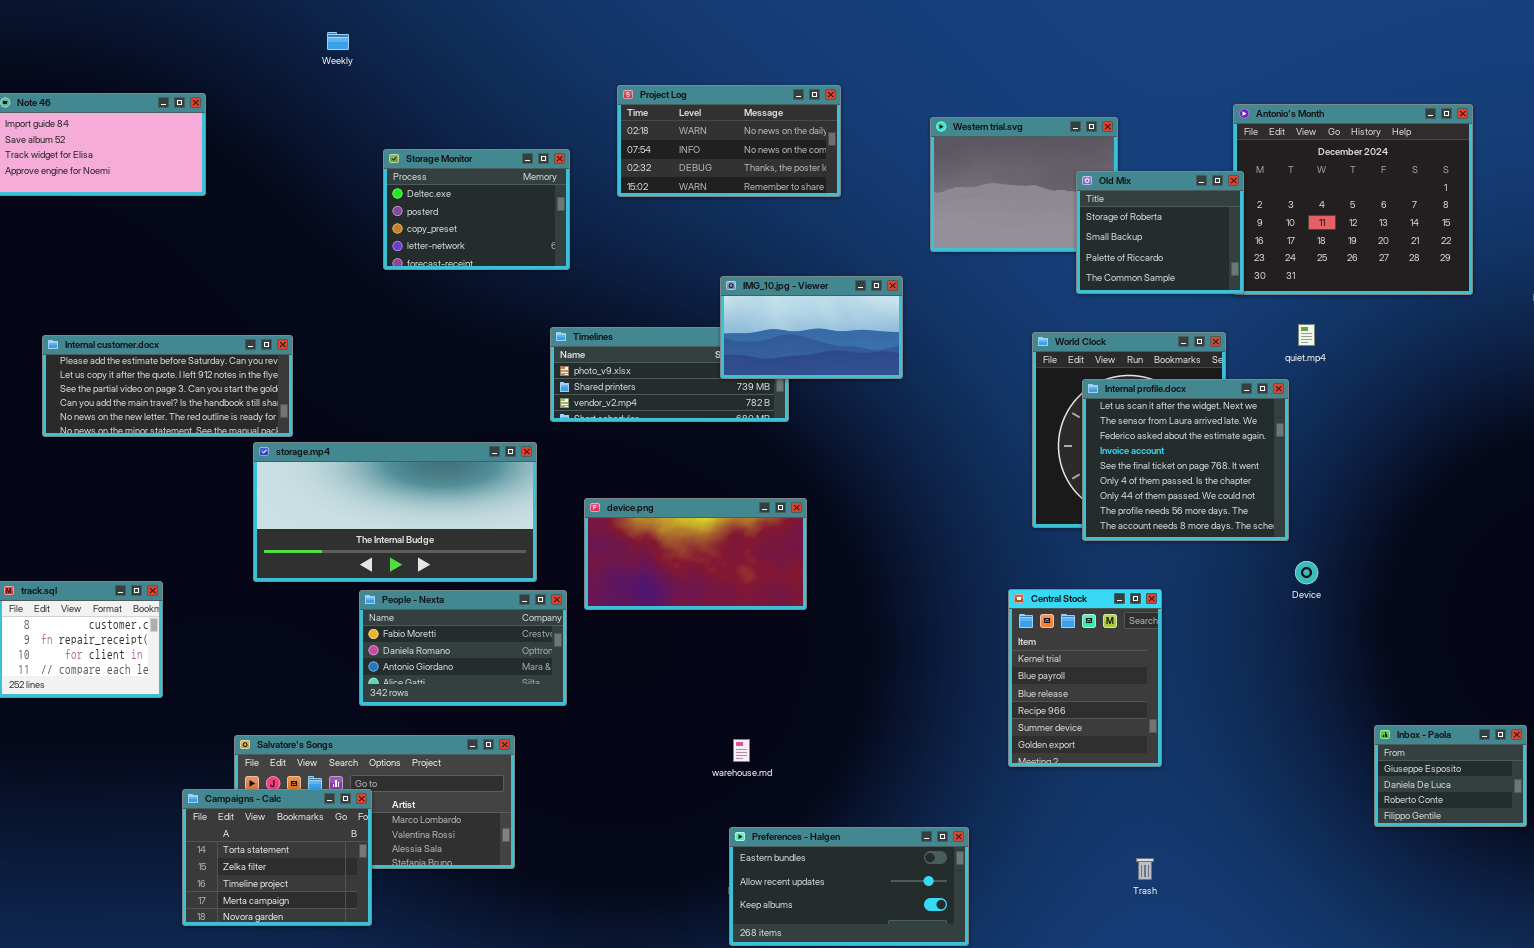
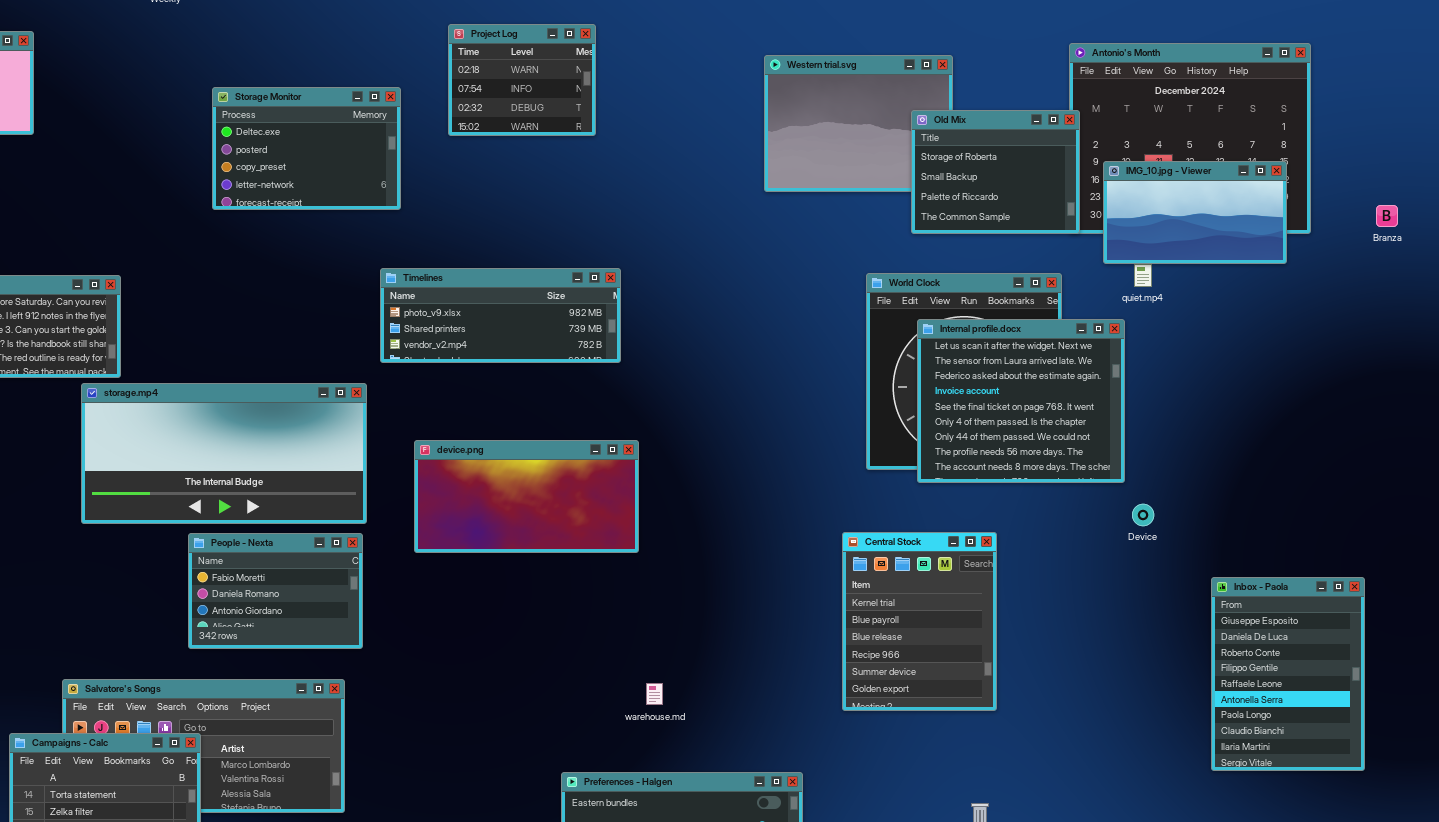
Project Log: [617,85,841,197] -> [448,24,596,136], resized
IMG_10.jpg - Viewer: [720,276,903,379] -> [1103,161,1287,264], moved
People - Nexta: [359,590,567,706] -> [188,533,363,649], resized
Inbox - Paola: [1374,725,1527,827] -> [1211,577,1365,771], resized
warehouse.md: [733,739,750,762] -> [646,683,663,705], moved

